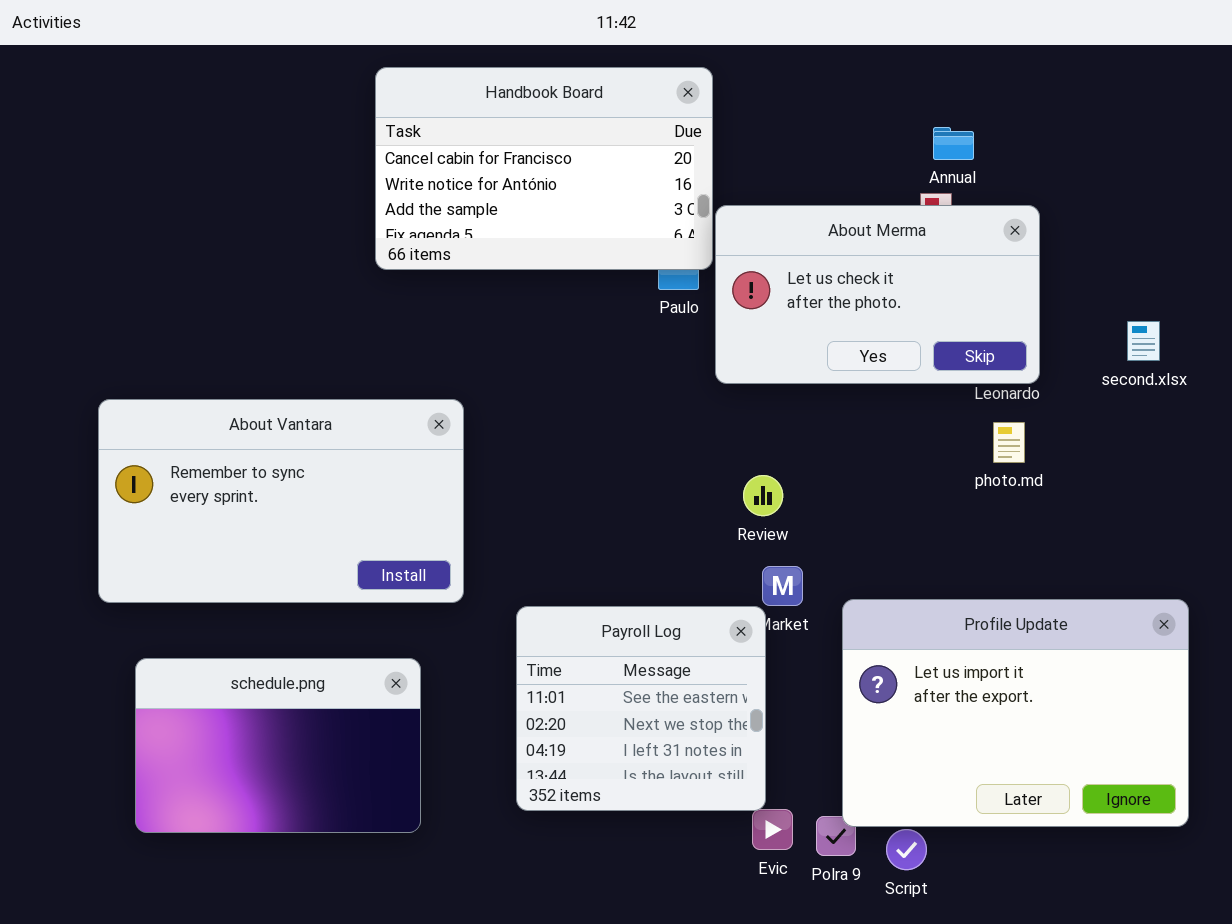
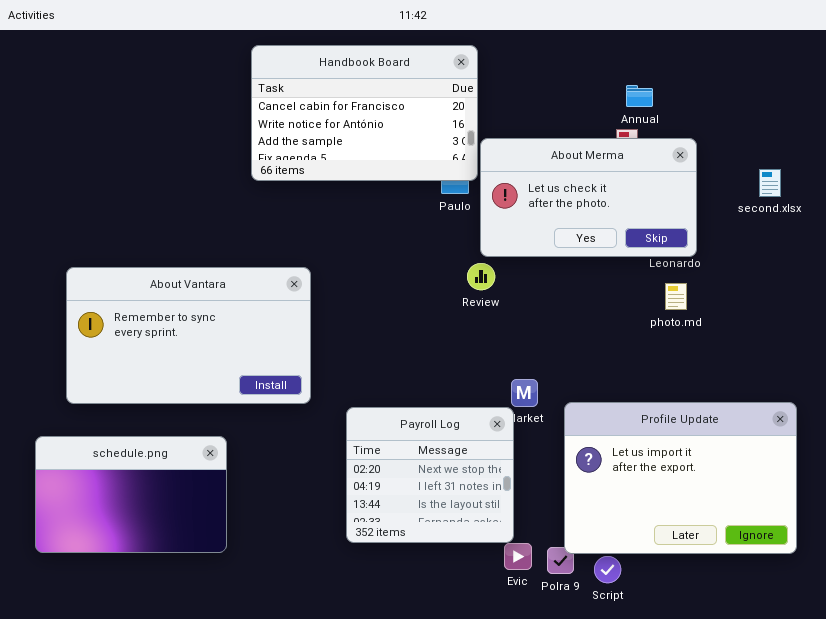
second.xlsx: [1127,321,1160,361] -> [759,169,781,197], moved
Review: [743,475,783,516] -> [467,263,495,290], moved
Payroll Log: [516,606,766,811] -> [346,407,514,543], scrolled down 1 row
schedule.png: [135,658,421,833] -> [35,436,227,553], moved

